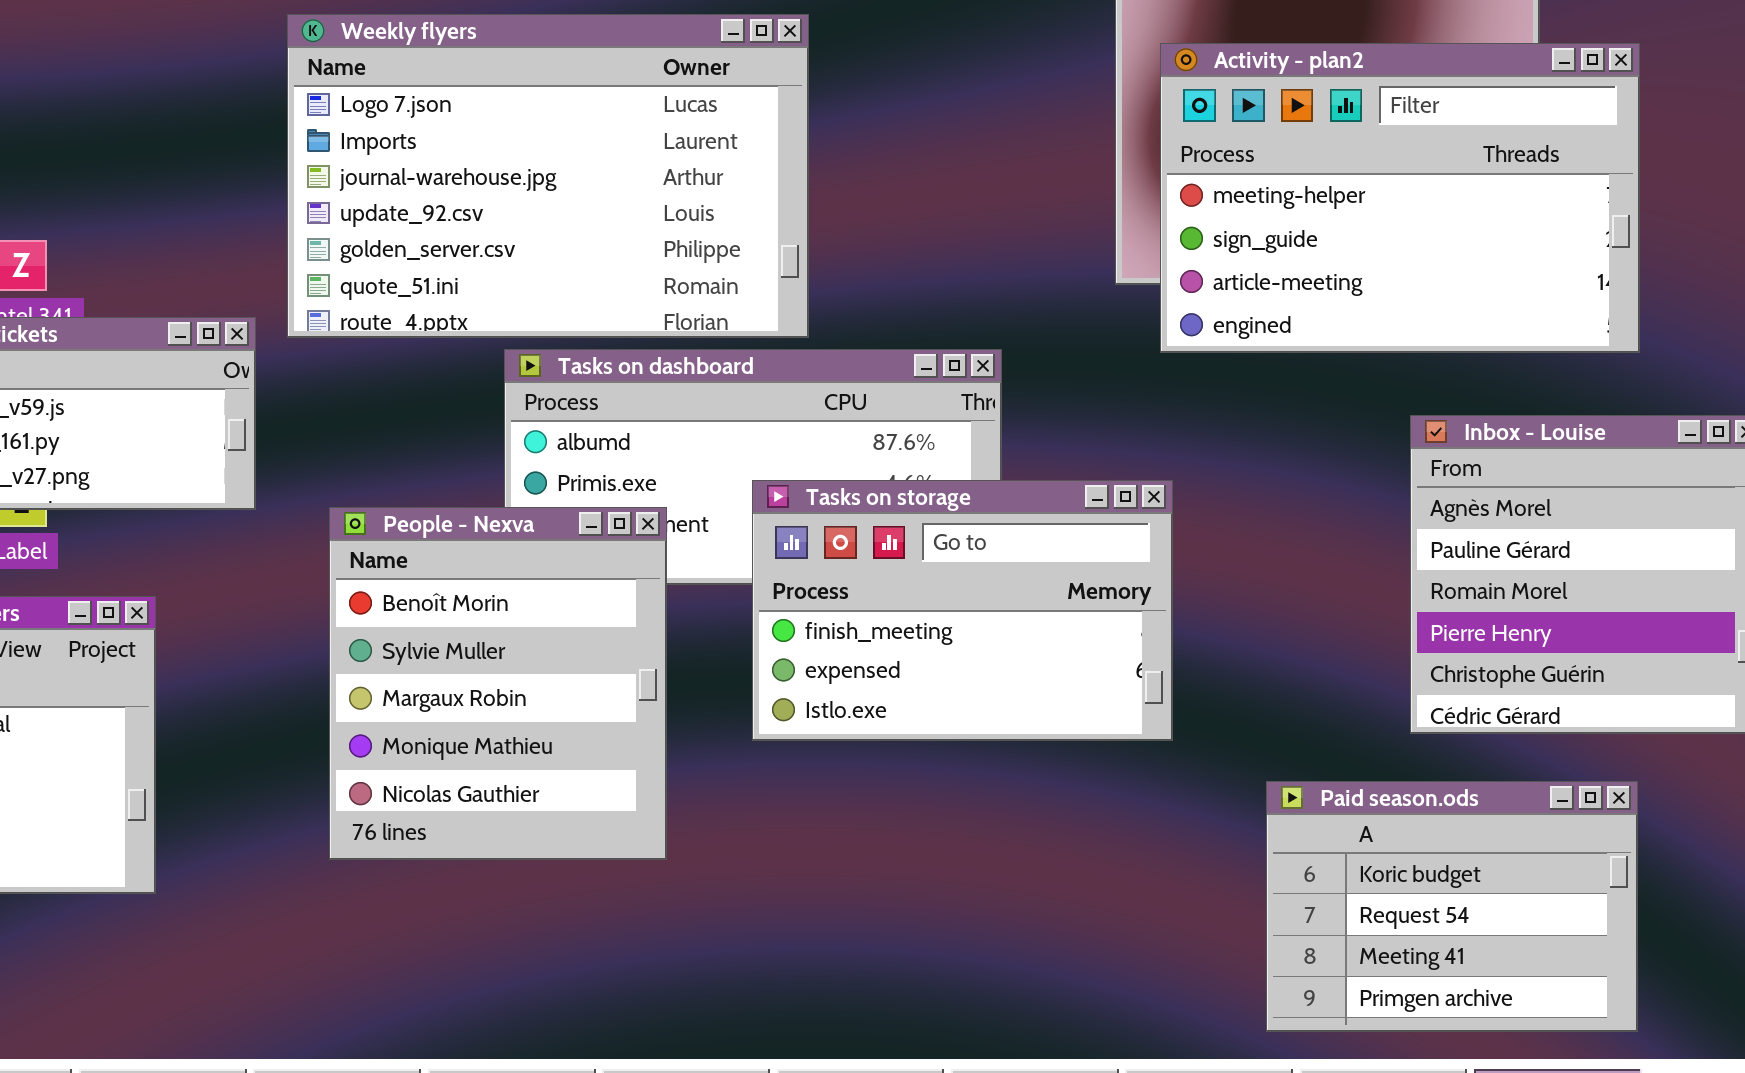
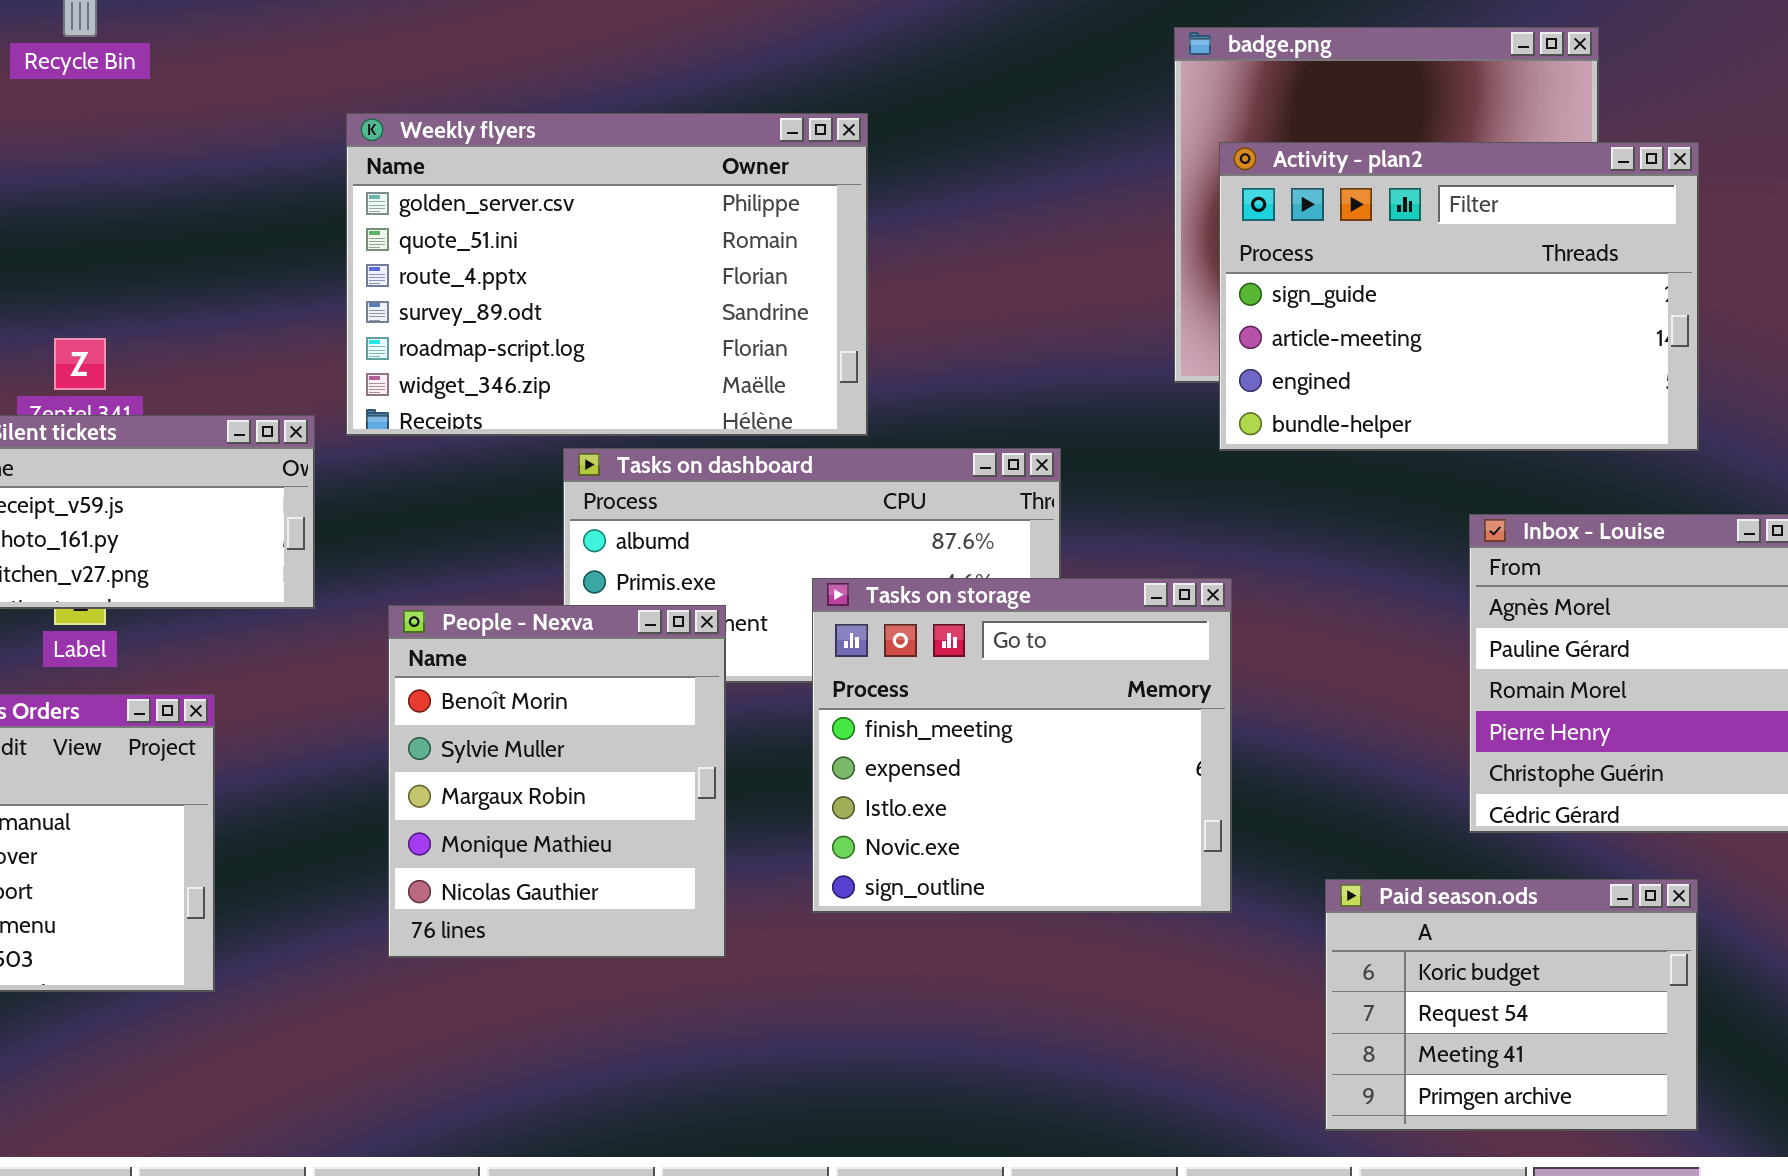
Weekly flyers: [287,14,809,338] -> [346,113,868,436], scrolled down 4 rows
Activity - plan2: [1160,43,1640,353] -> [1219,142,1699,451], scrolled down 1 row
Tasks on storage: [752,480,1173,741] -> [812,578,1232,913], resized

